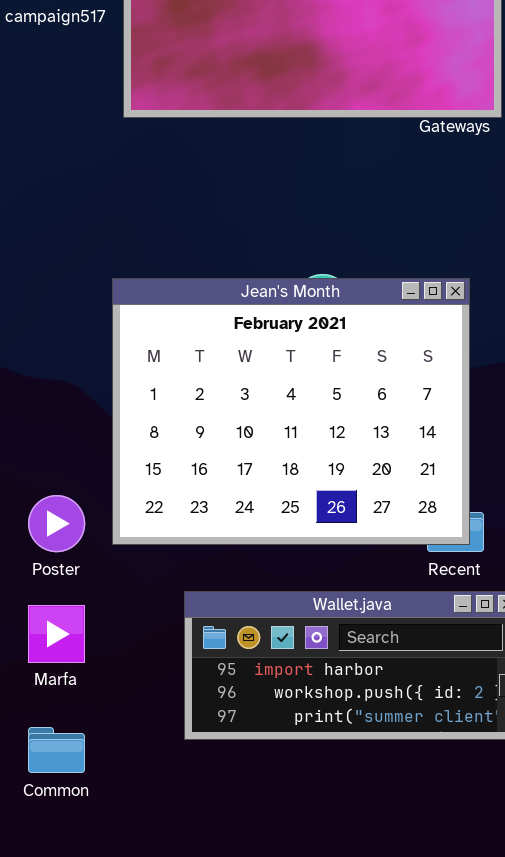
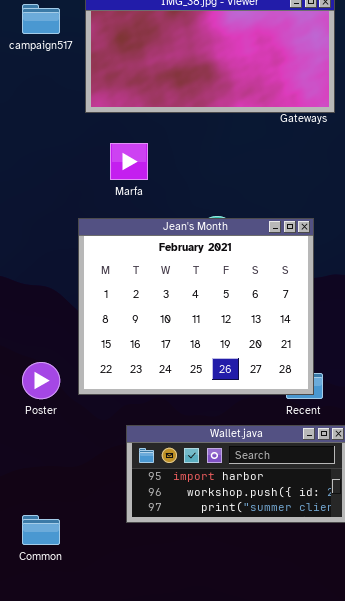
Marfa: [28,605,85,663] -> [110,143,148,180], moved

